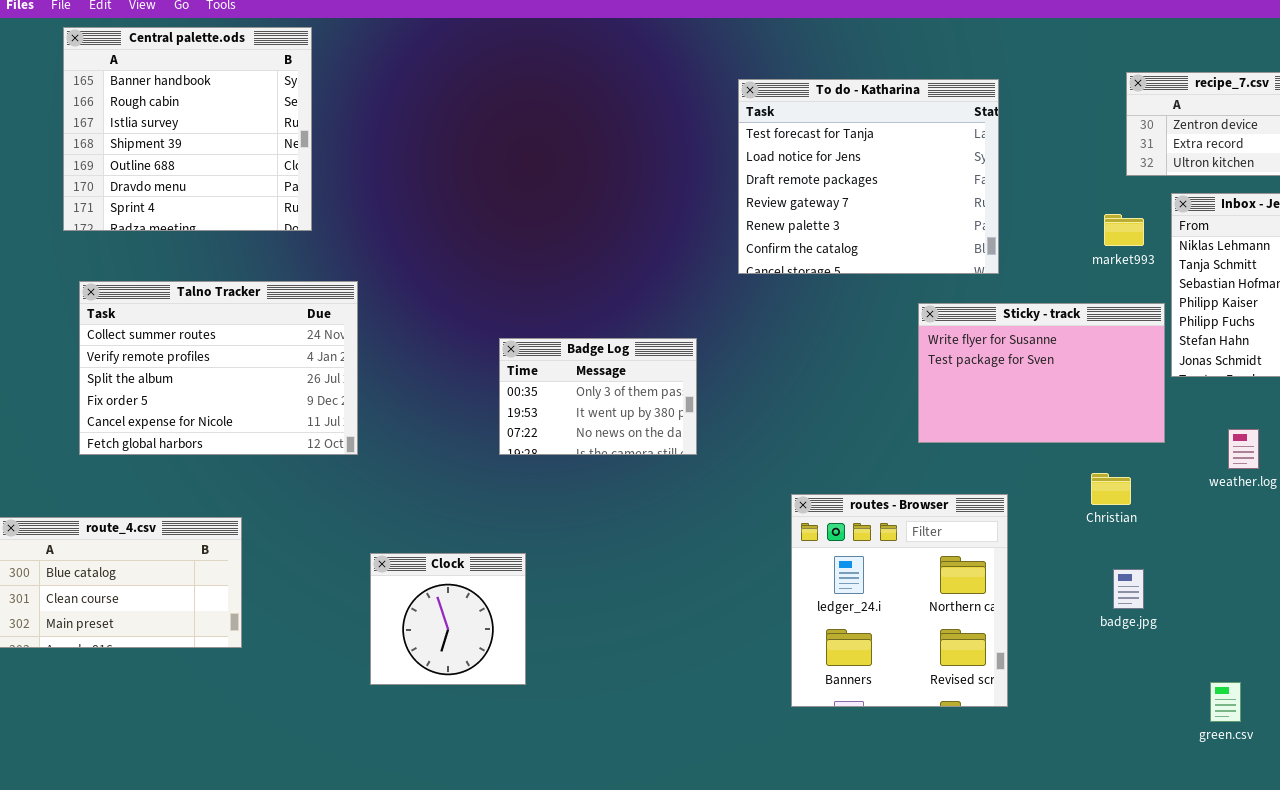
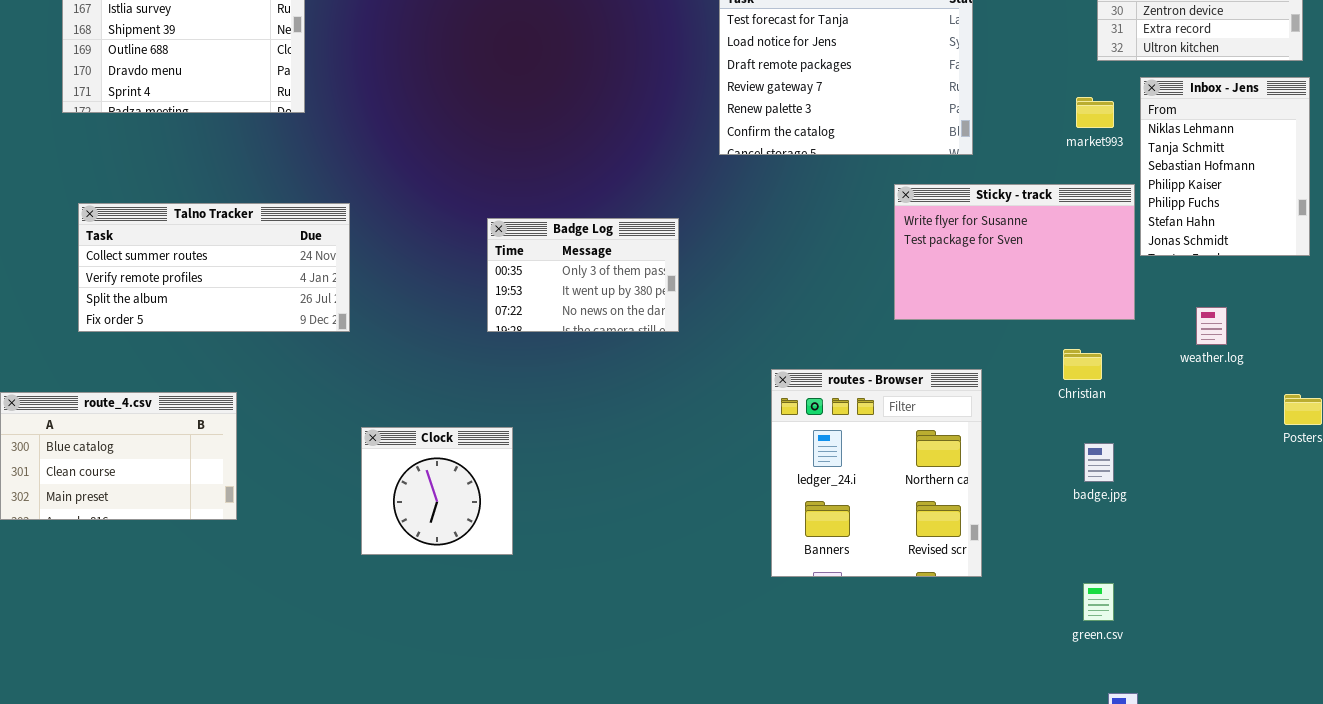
Talno Tracker: [79,281,358,455] -> [78,203,350,332], resized
green.csv: [1210,682,1241,722] -> [1083,583,1114,621], moved

